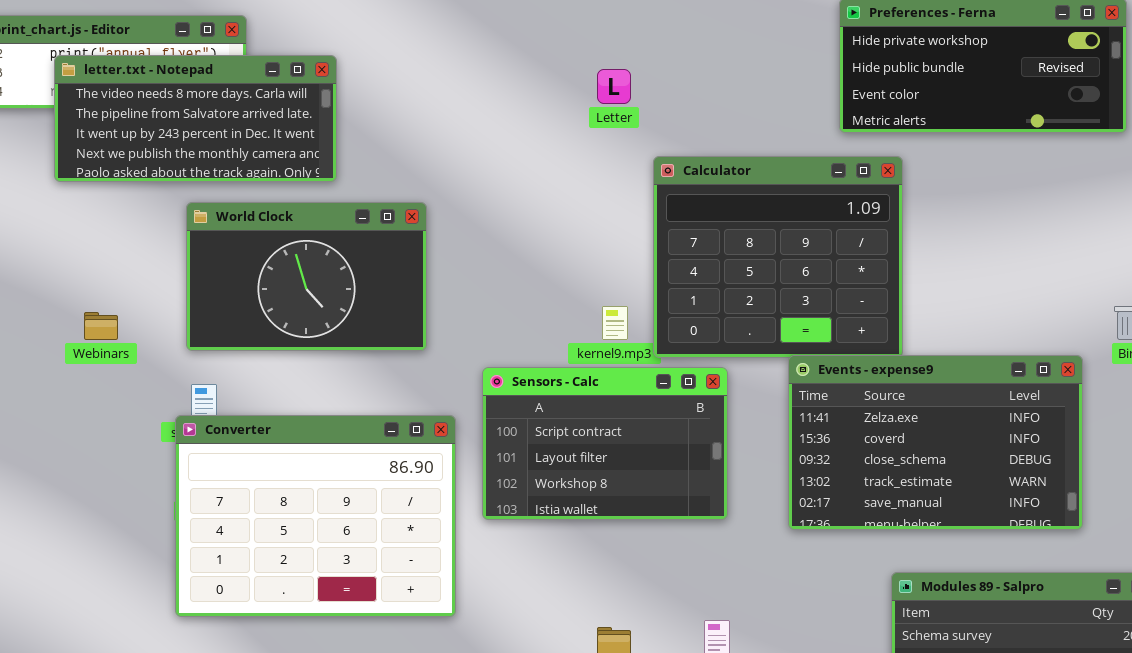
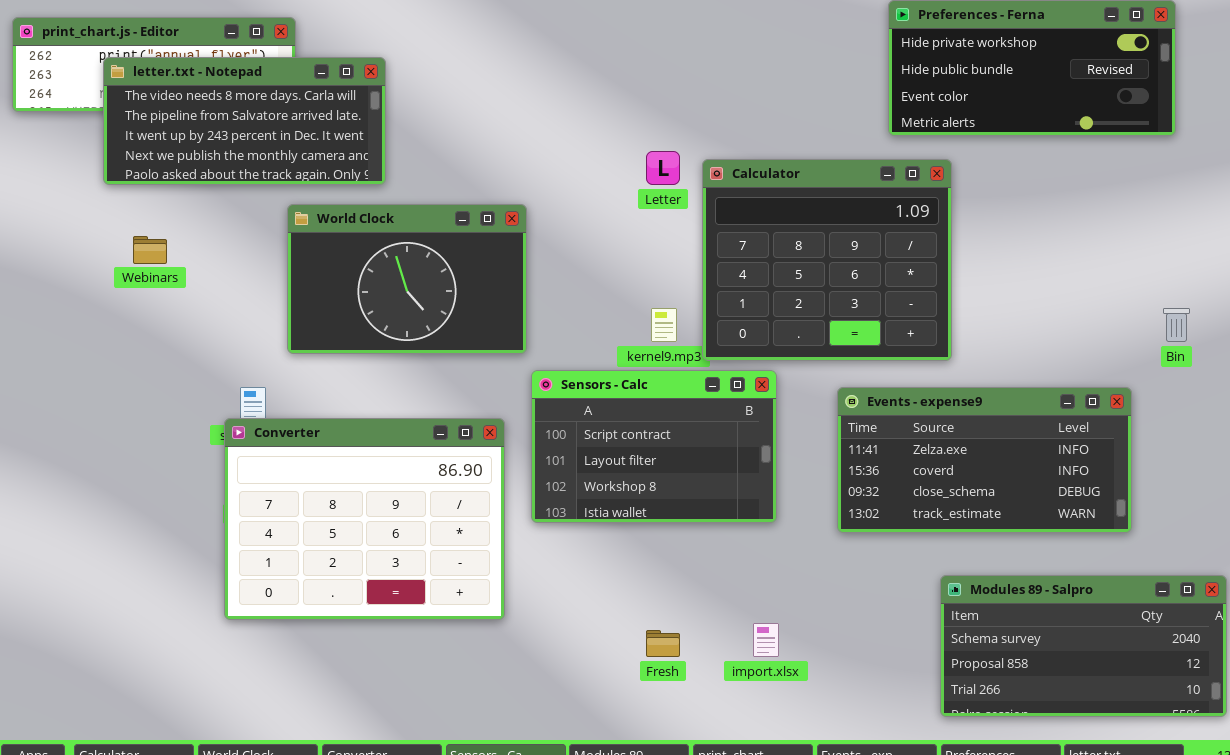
Letter: [597,69,631,104] -> [646,151,680,185], moved
World Clock: [186,202,427,351] -> [287,204,527,354], moved
Webinars: [84,312,118,340] -> [133,236,167,264], moved
Events - expense9: [788,355,1083,530] -> [837,387,1132,533], resized

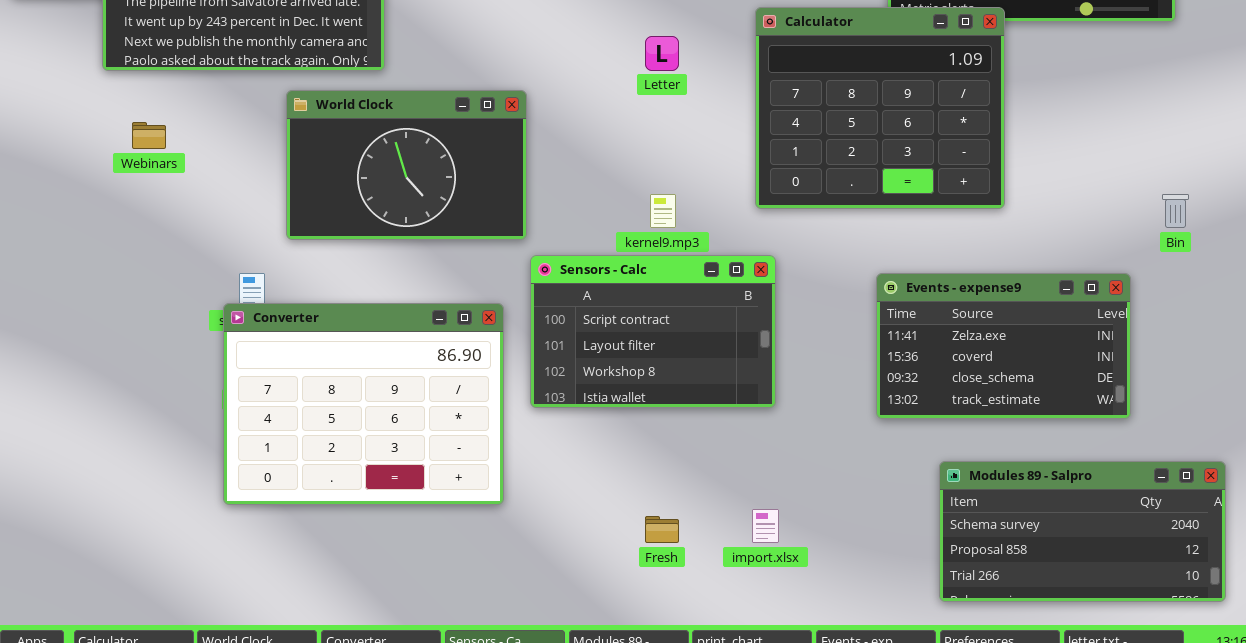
Calculator: [702,159,952,361] -> [755,7,1005,209], moved
Events - expense9: [837,387,1132,533] -> [876,273,1131,419], resized

